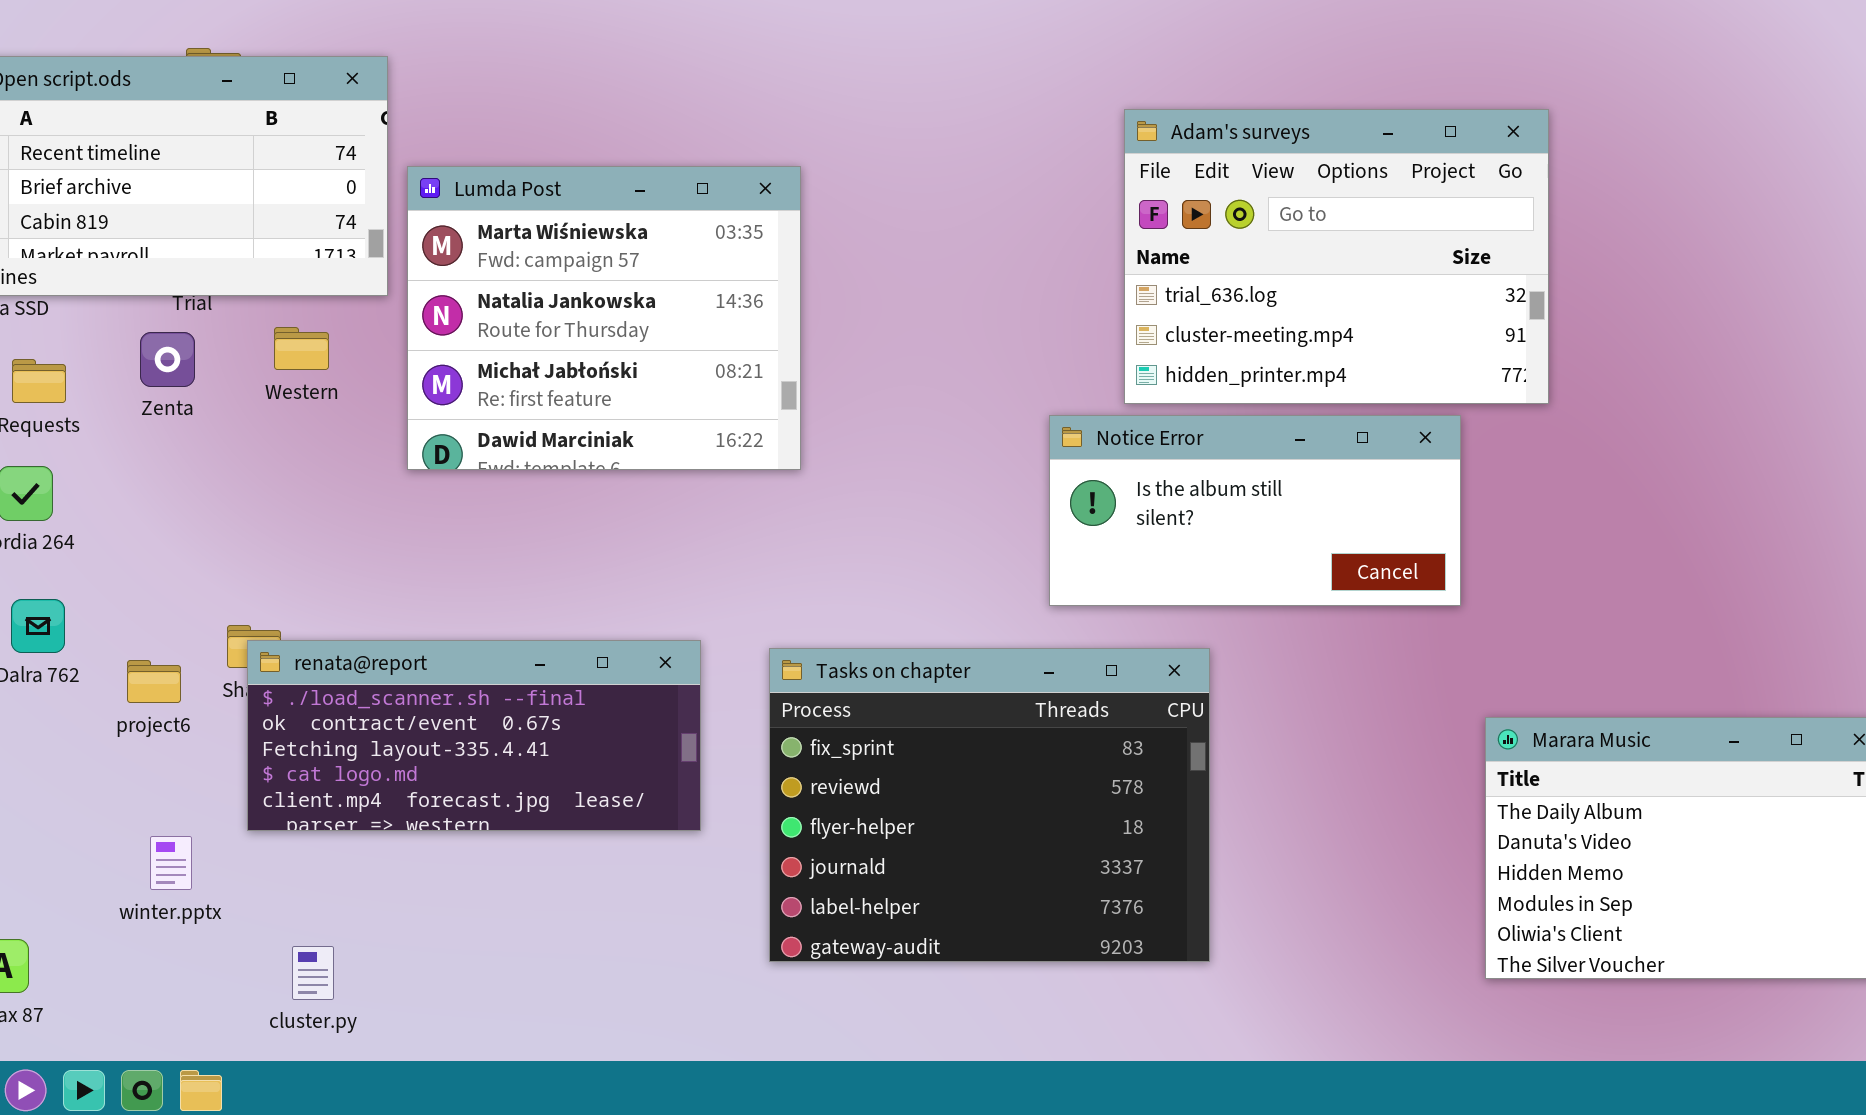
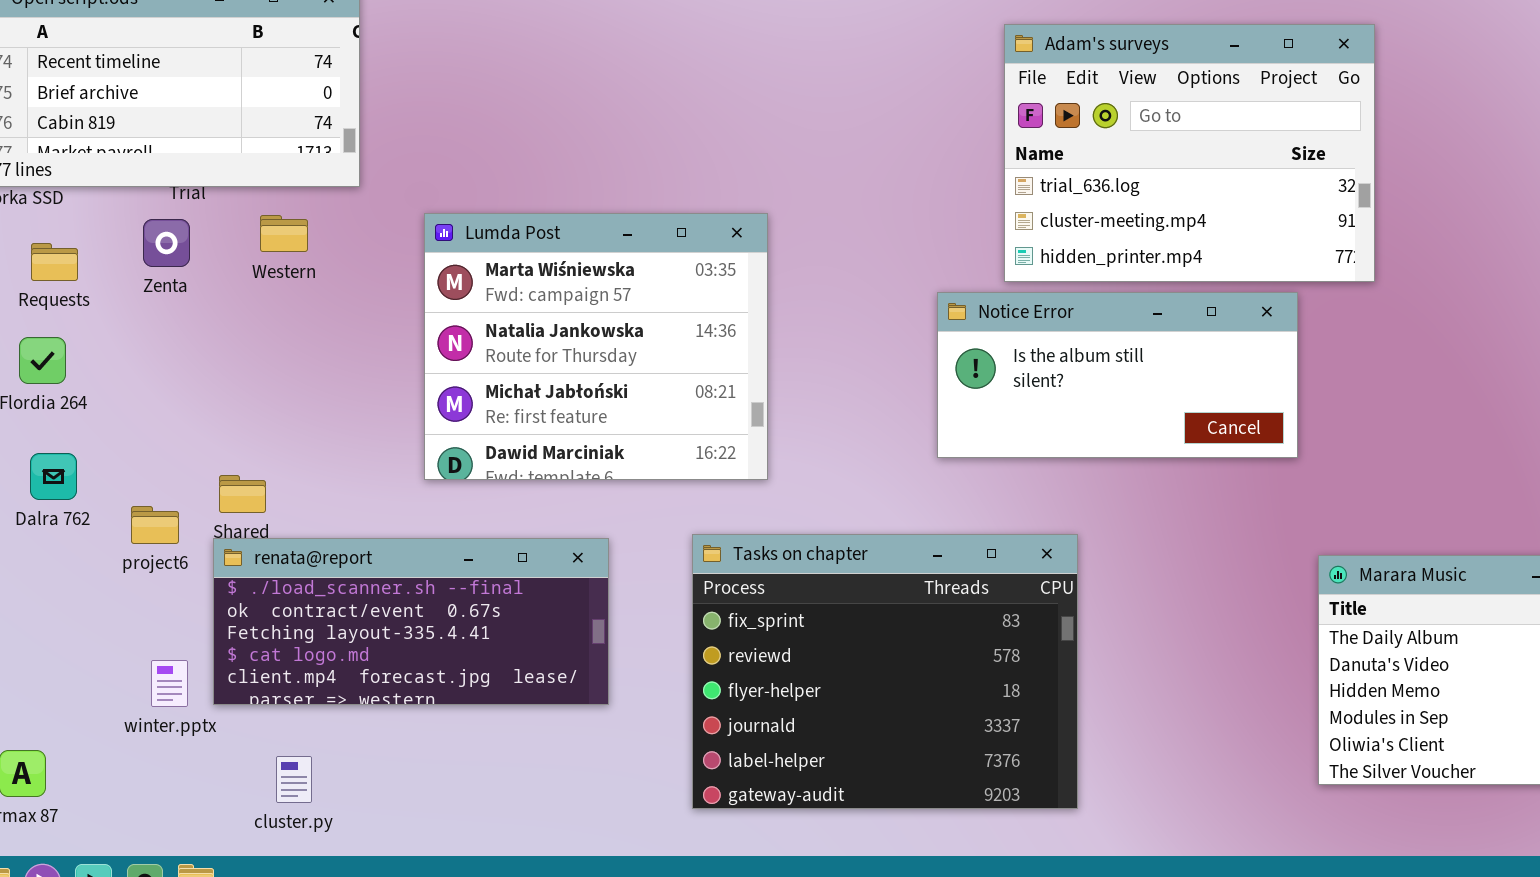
Lumda Post: [407,166,801,470] -> [424,213,768,480], moved
renata@report: [247,640,701,831] -> [213,538,609,705], moved
Tasks on chapter: [769,648,1210,962] -> [692,534,1078,809], moved

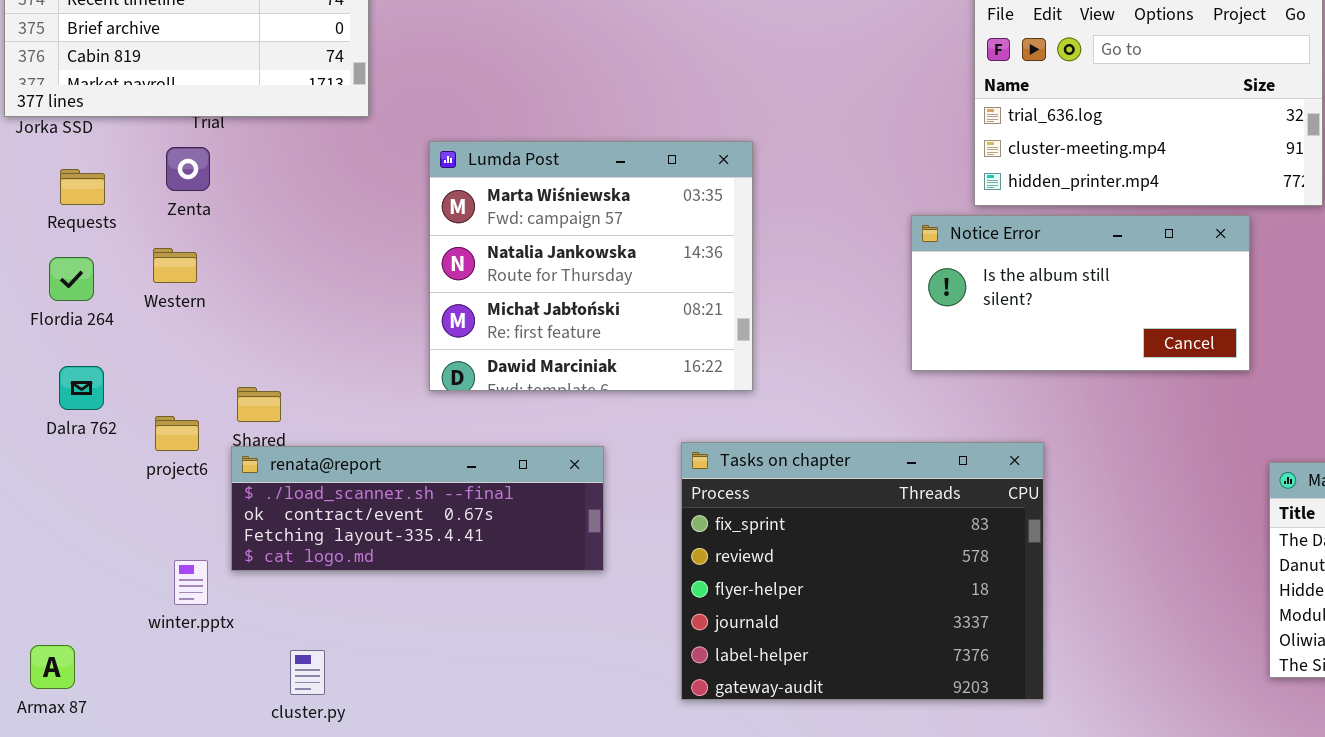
Western: [260,215,308,252] -> [153,248,197,283], moved
renata@report: [213,538,609,705] -> [231,446,604,571], resized

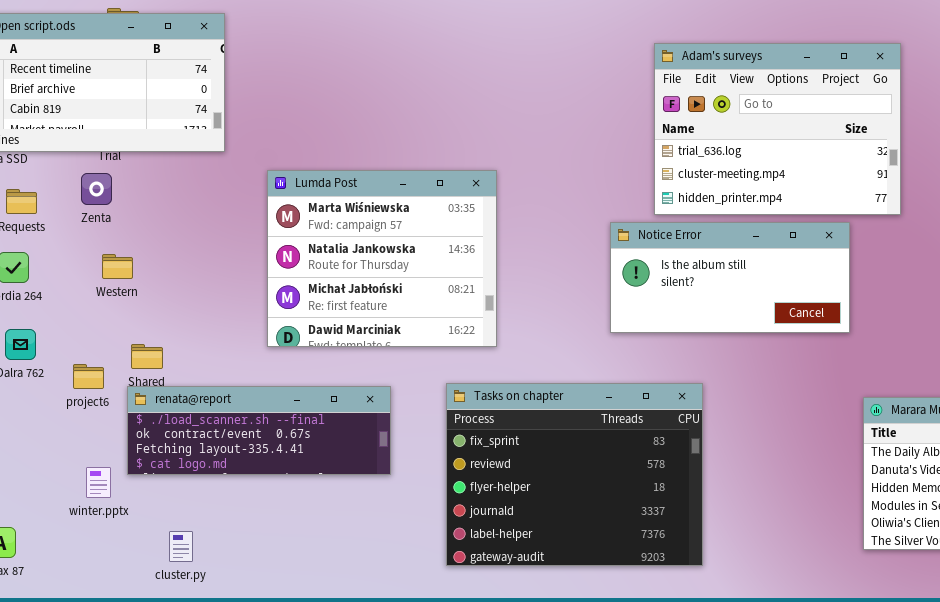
Western: [153,248,197,283] -> [102,254,133,279], moved

